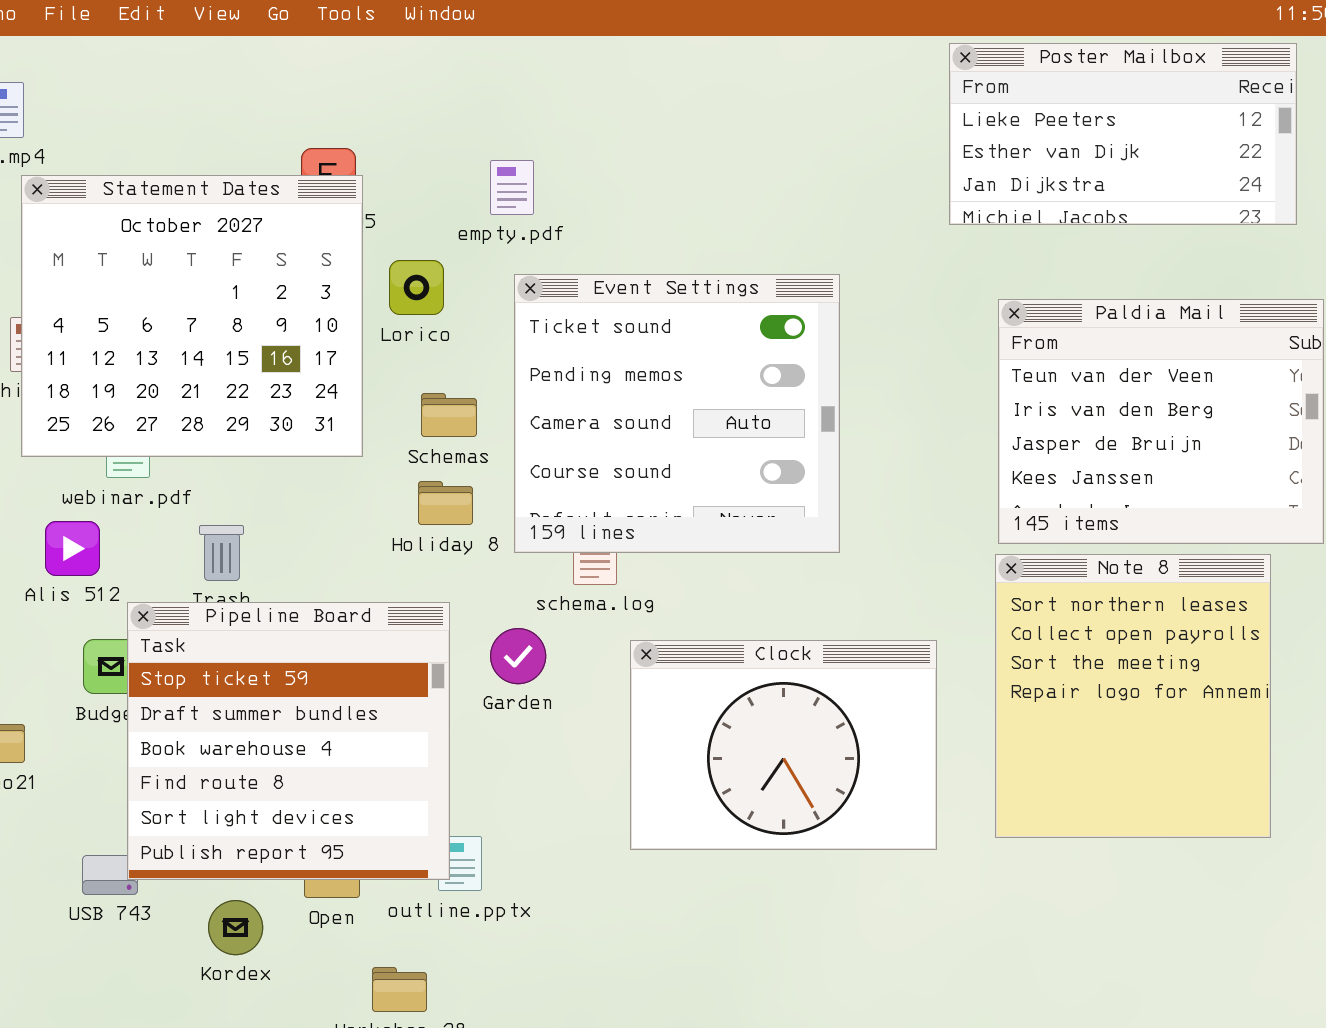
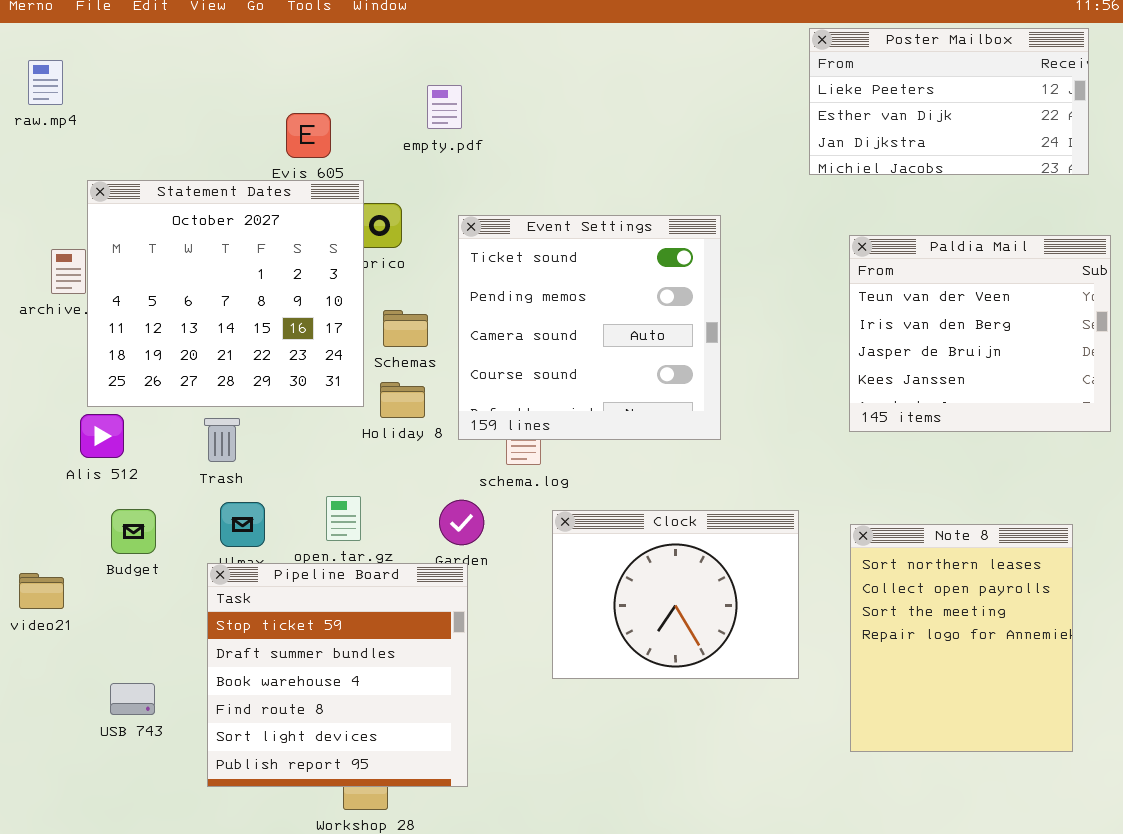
empty.pdf: [490,160,534,215] -> [427,85,462,129], moved
Statement Dates: [21,175,363,457] -> [87,180,364,407], moved
Note 8: [995,554,1271,838] -> [850,524,1073,752], moved
Pipeline Board: [127,602,450,880] -> [207,563,468,787], moved

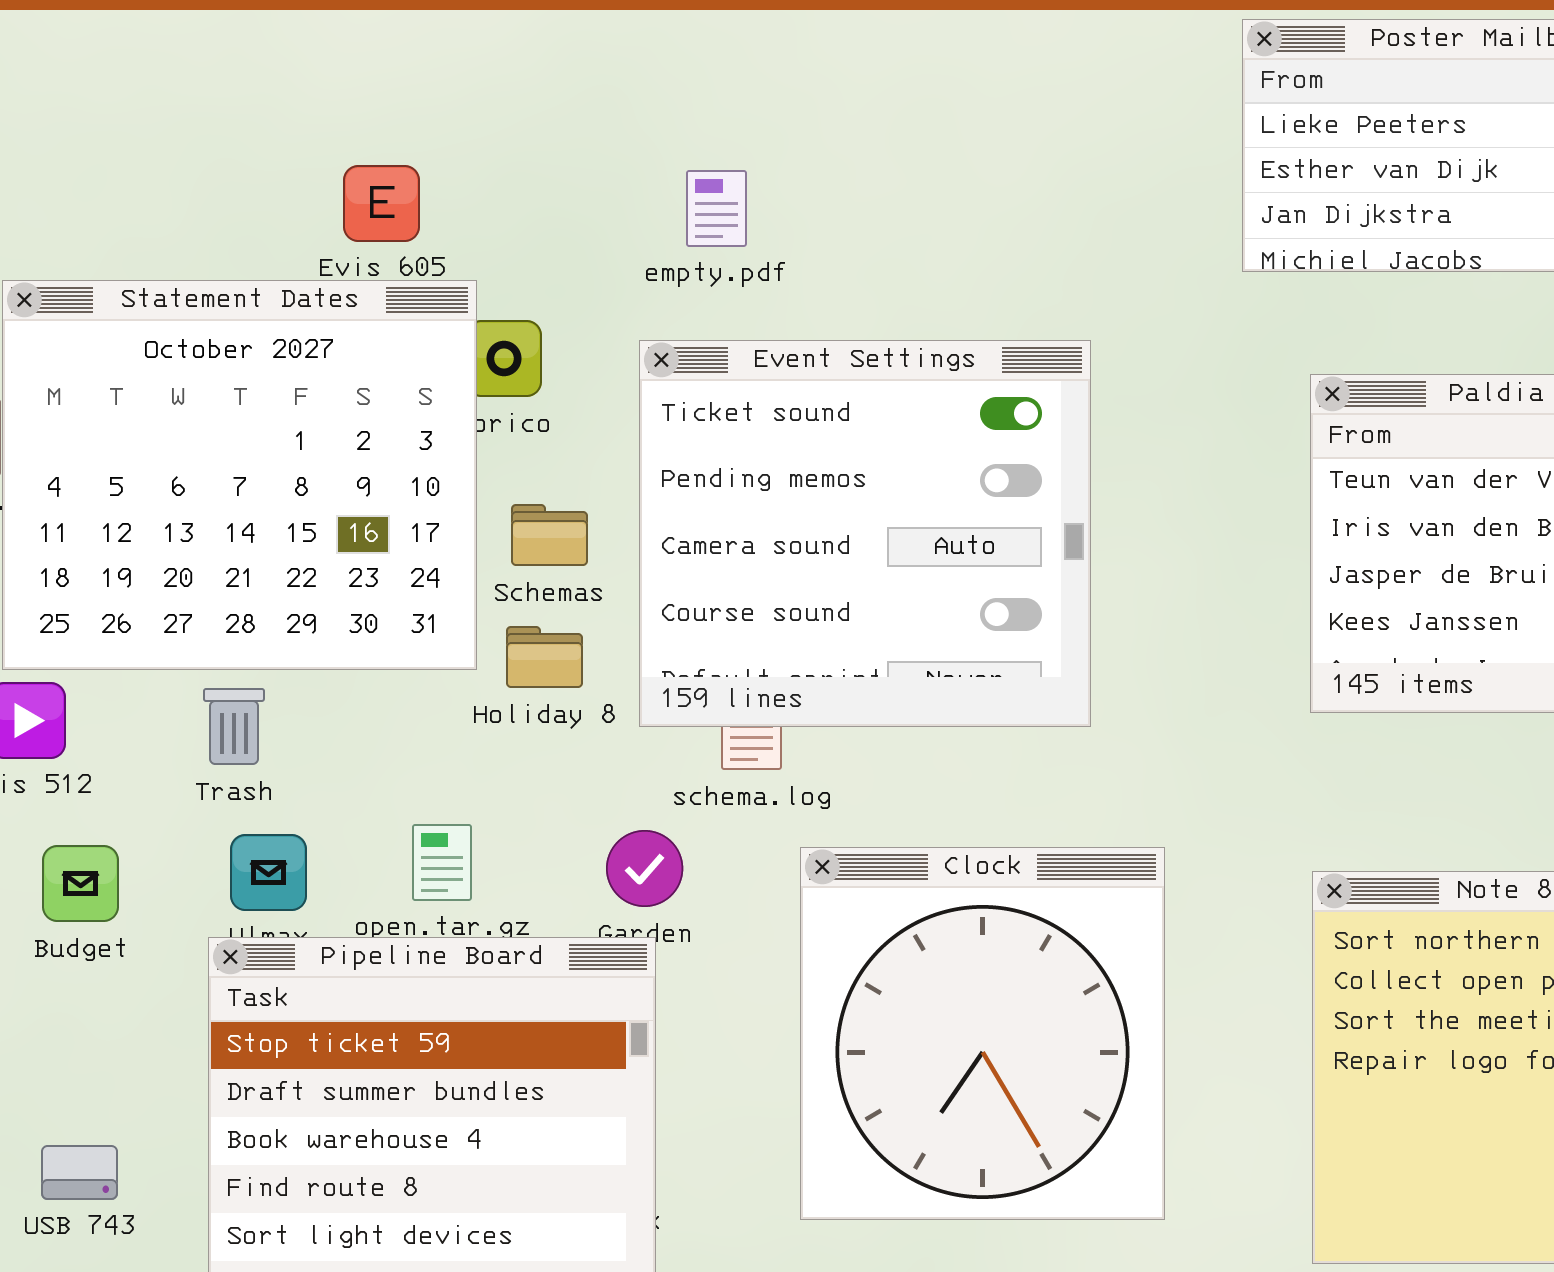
empty.pdf: [427,85,462,129] -> [686,170,747,247], moved
Clock: [552,510,799,679] -> [800,847,1165,1220], resized

